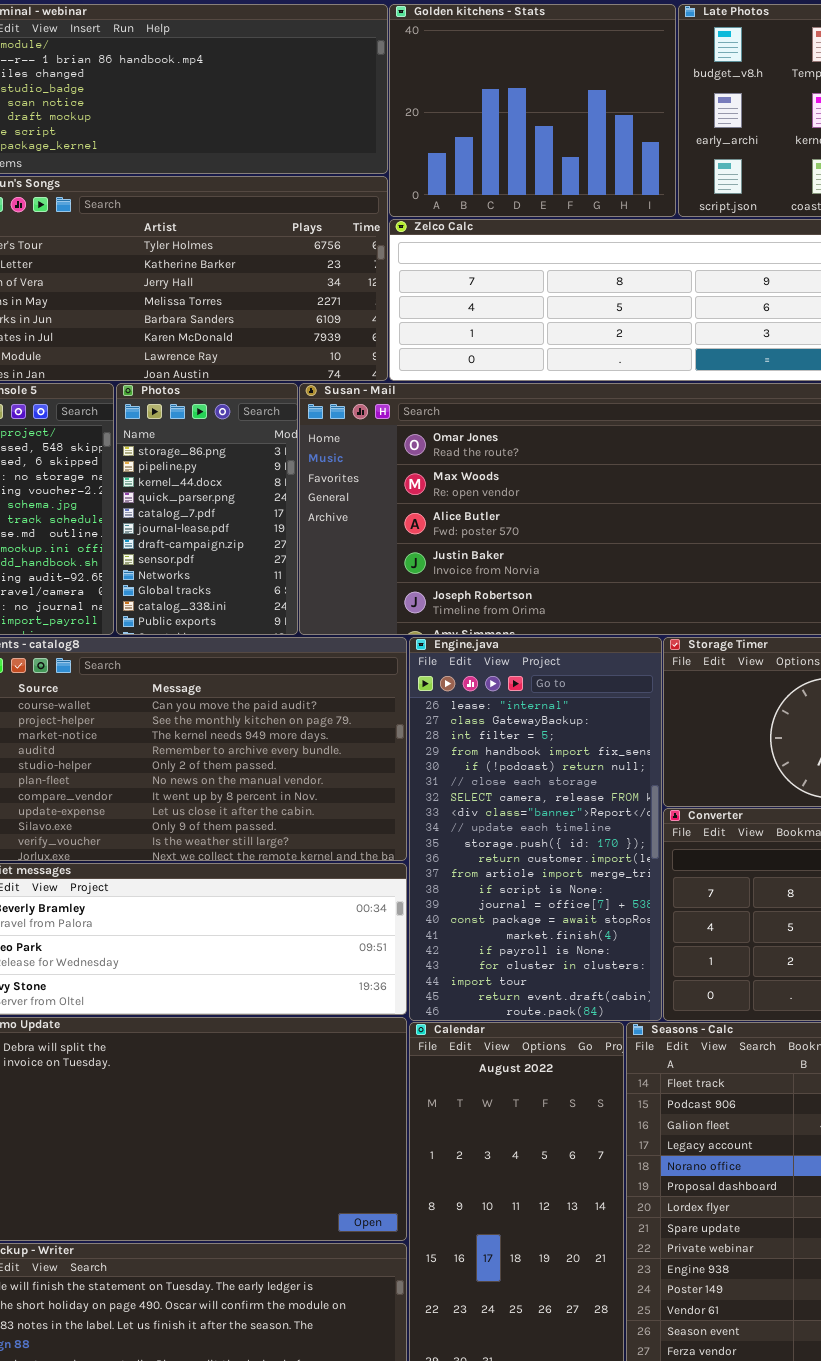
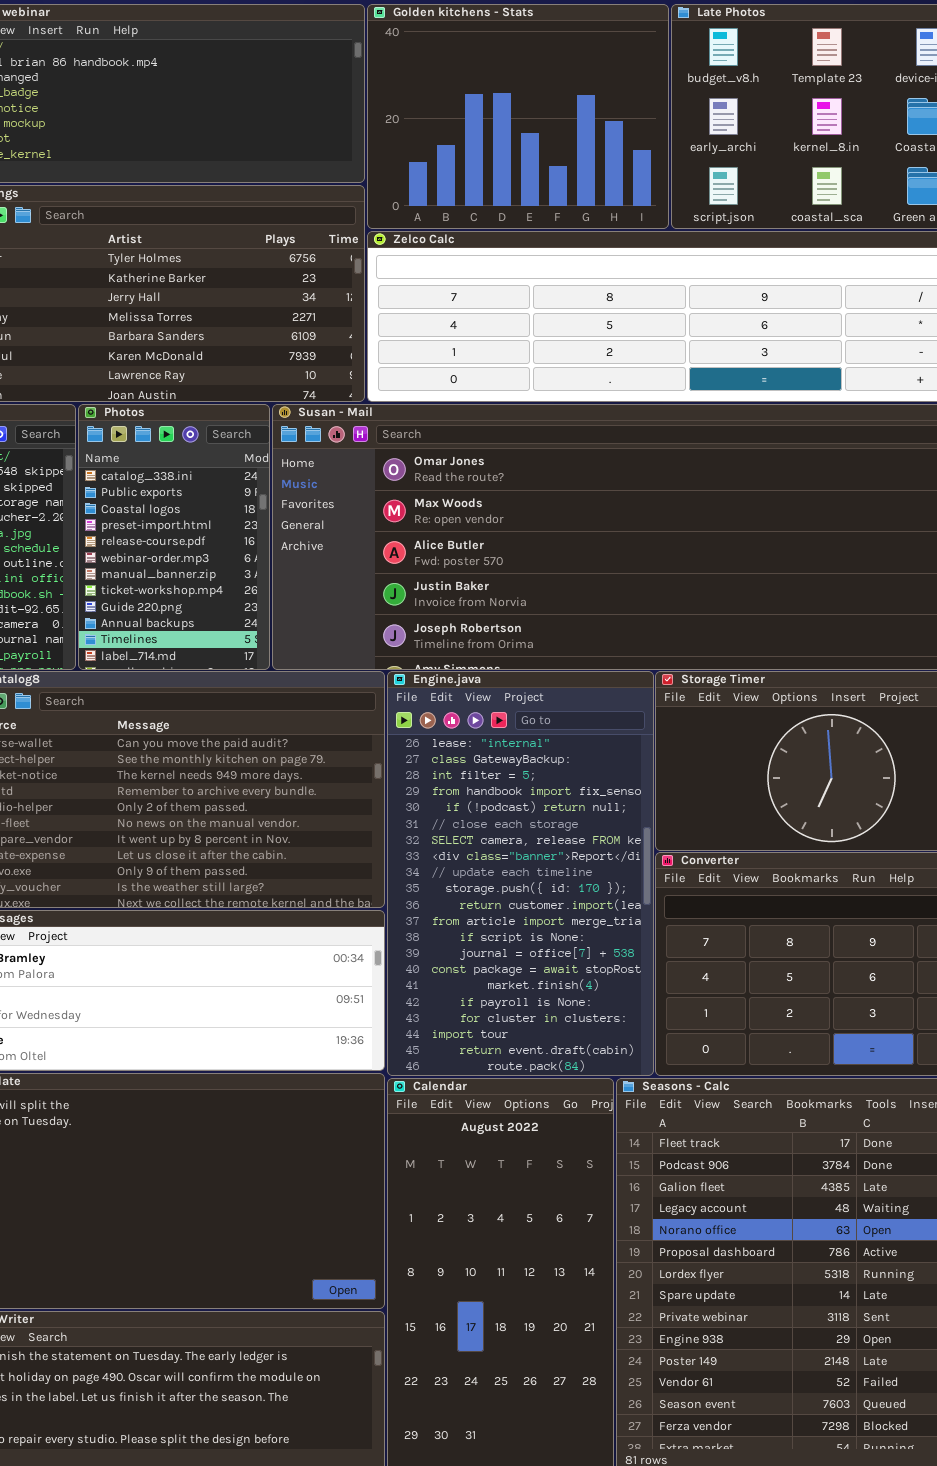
Photos: [116,383,298,635] -> [78,404,270,670], scrolled down 10 rows

